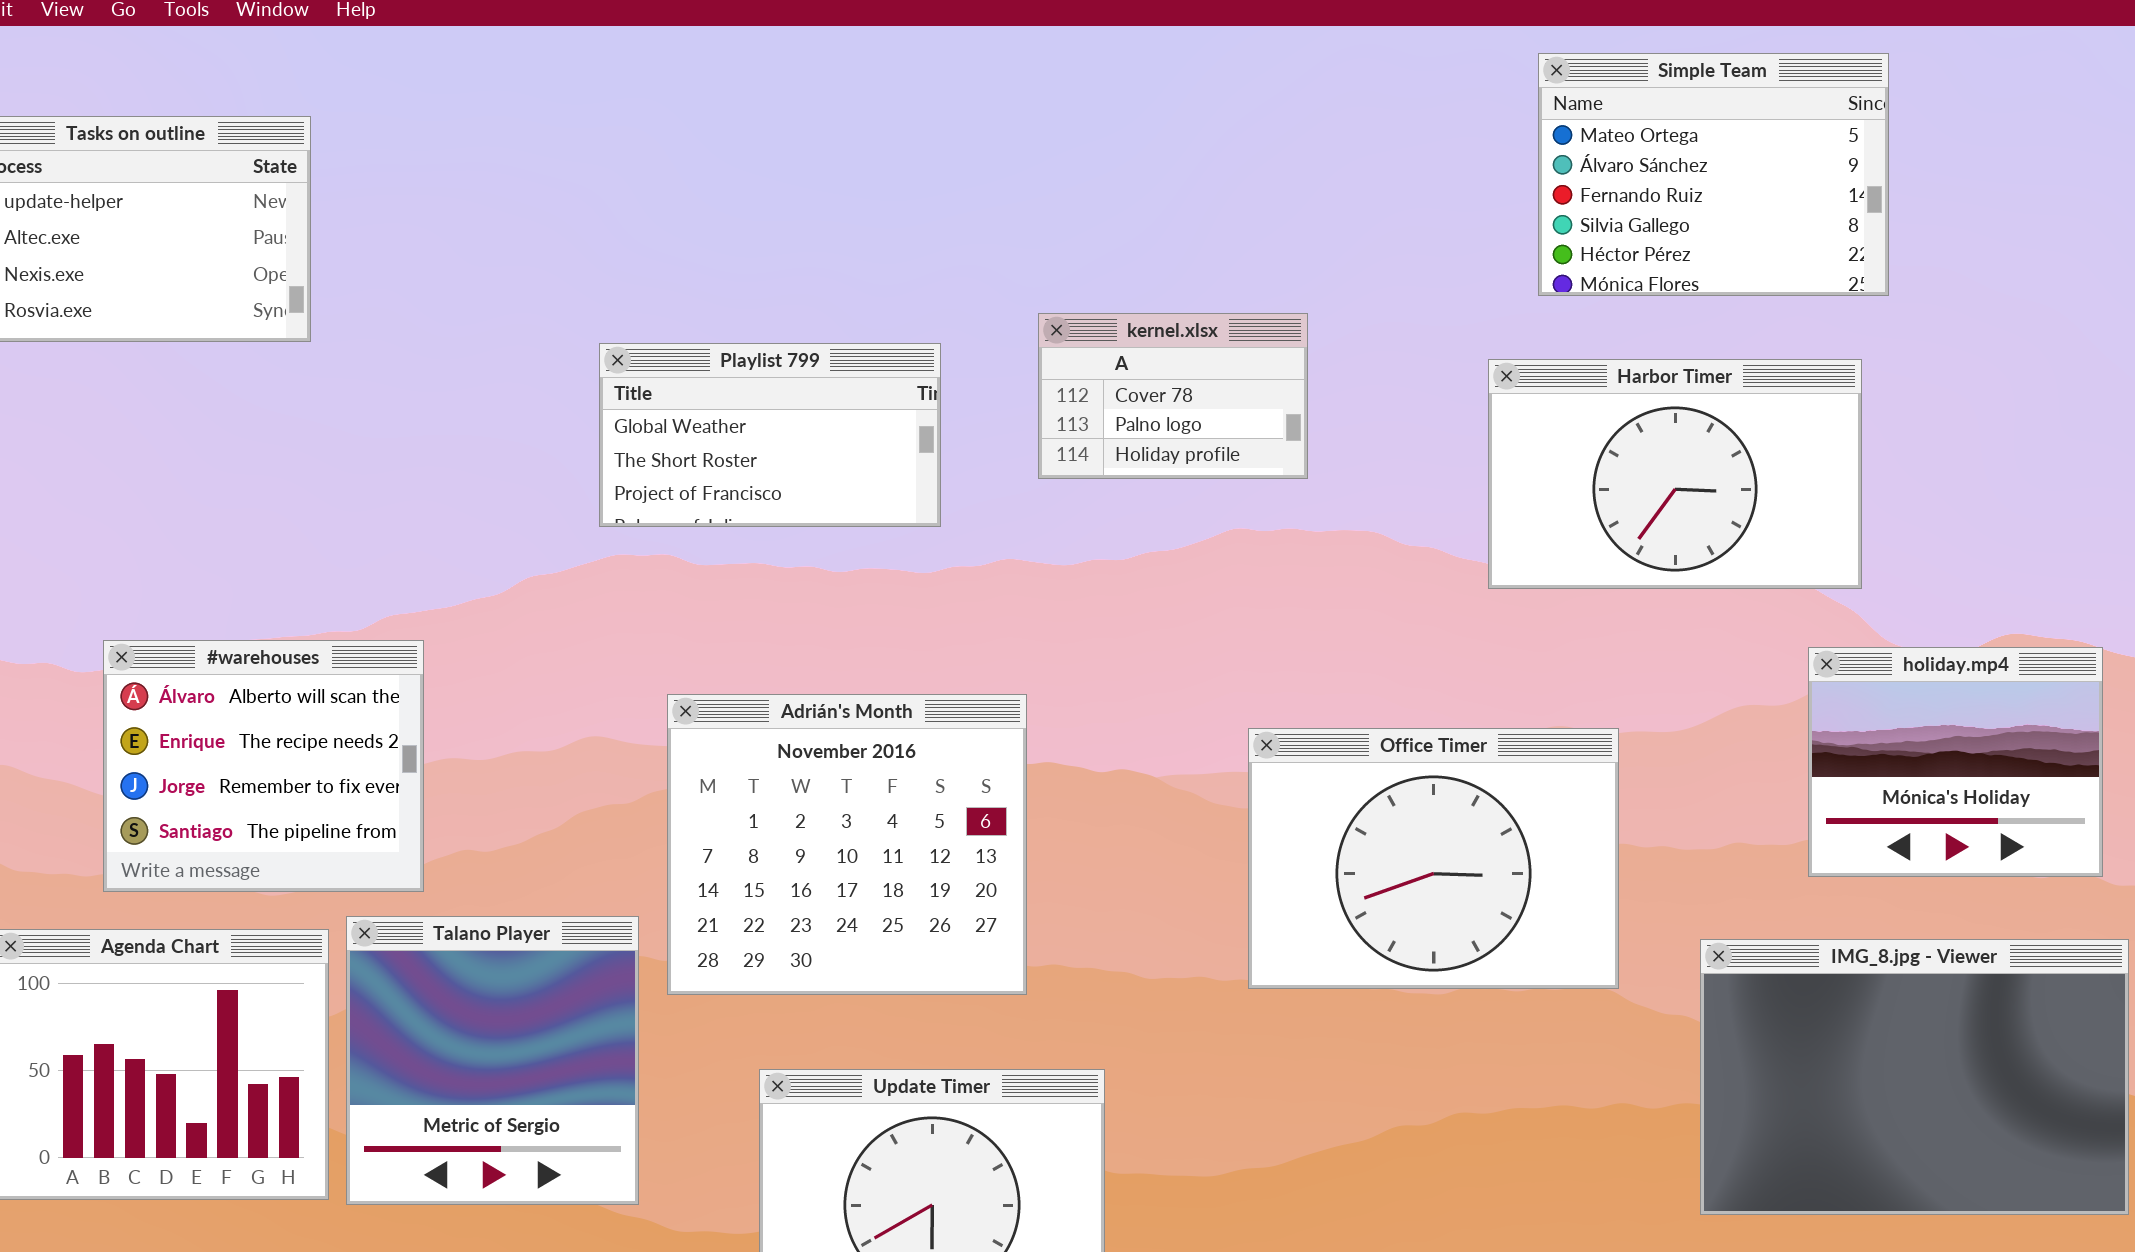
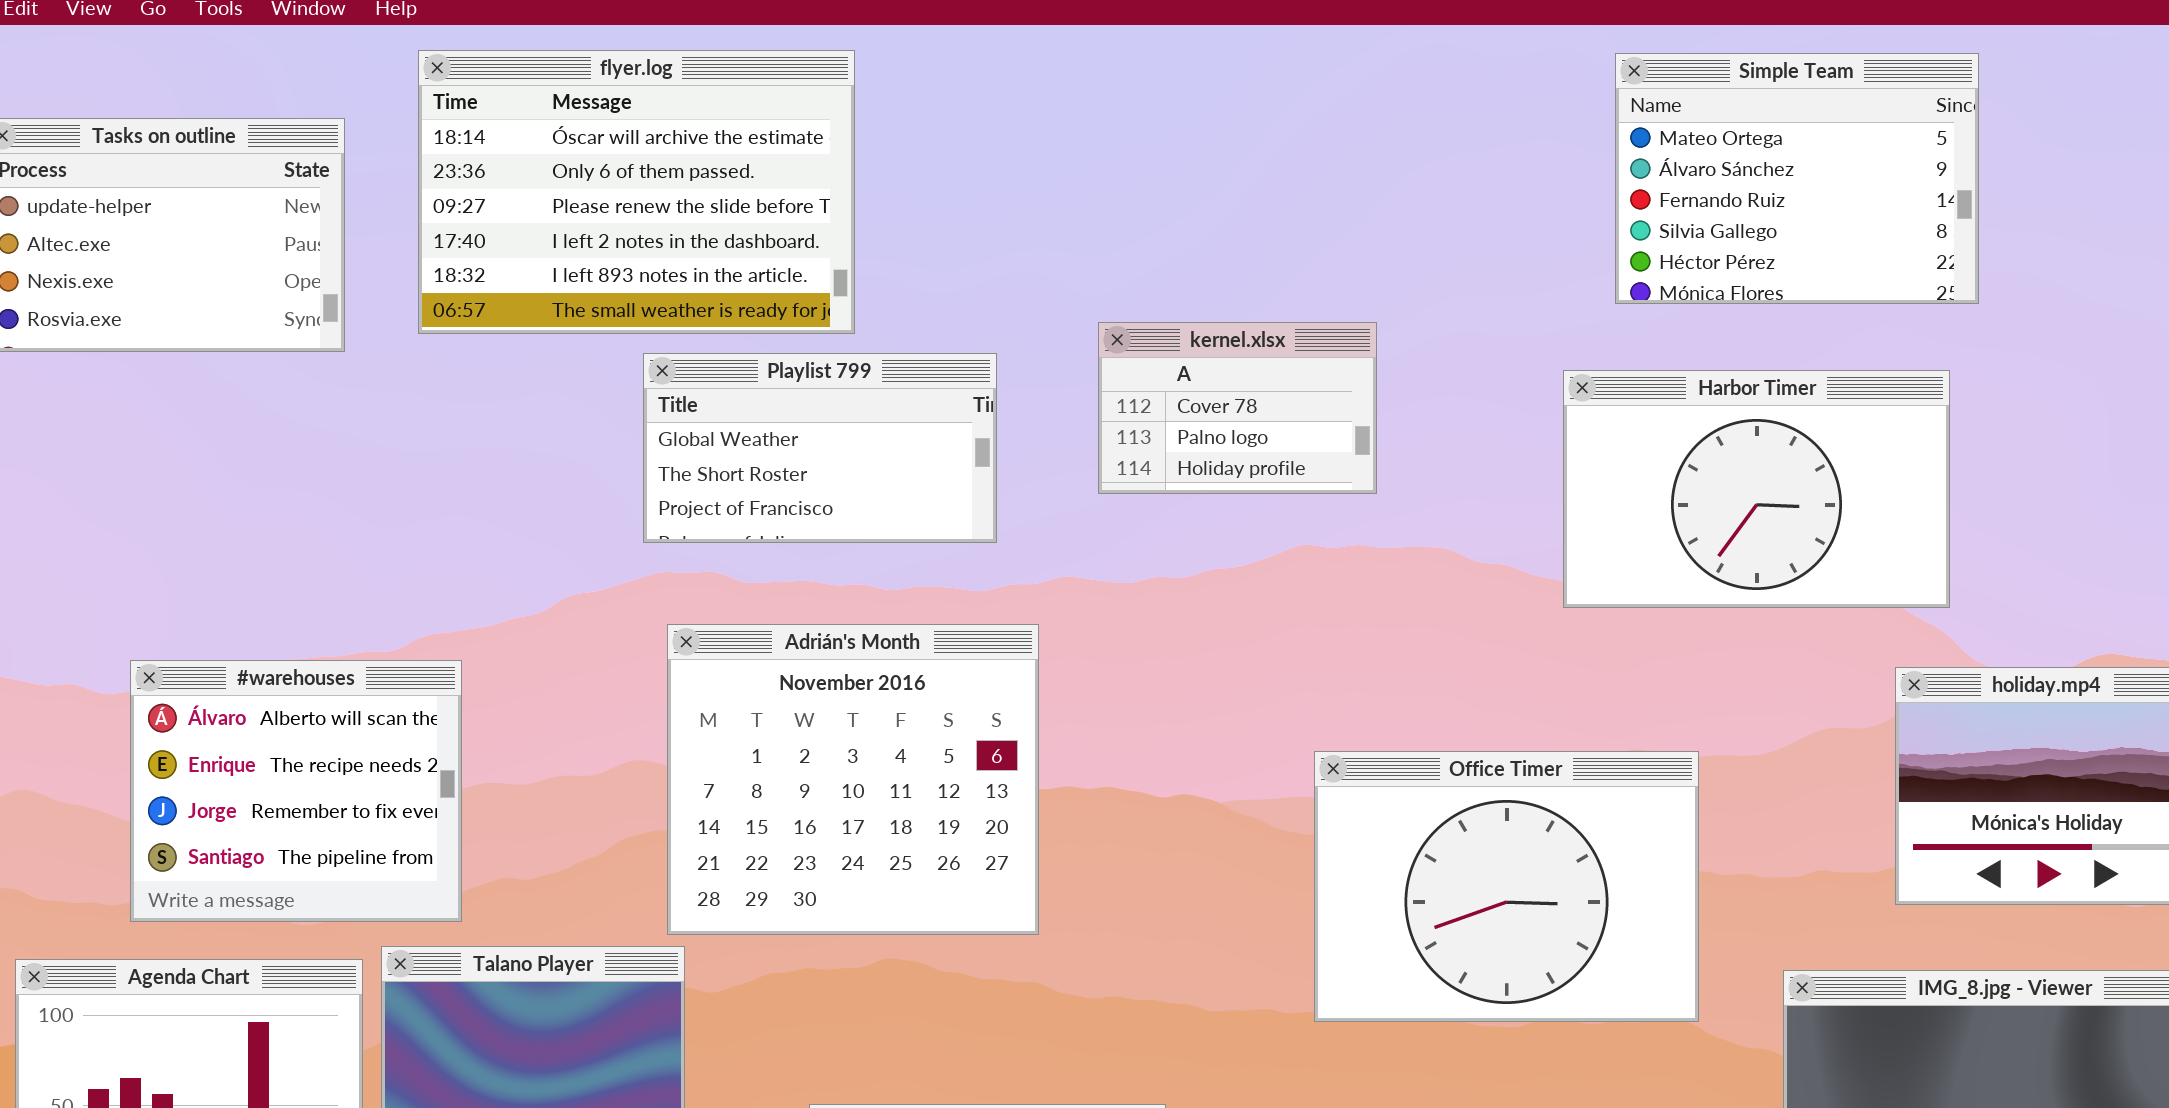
flyer.log: none -> [418,50,855,334], opened
Adrián's Month: [667,694,1027,995] -> [667,624,1039,935], moved

